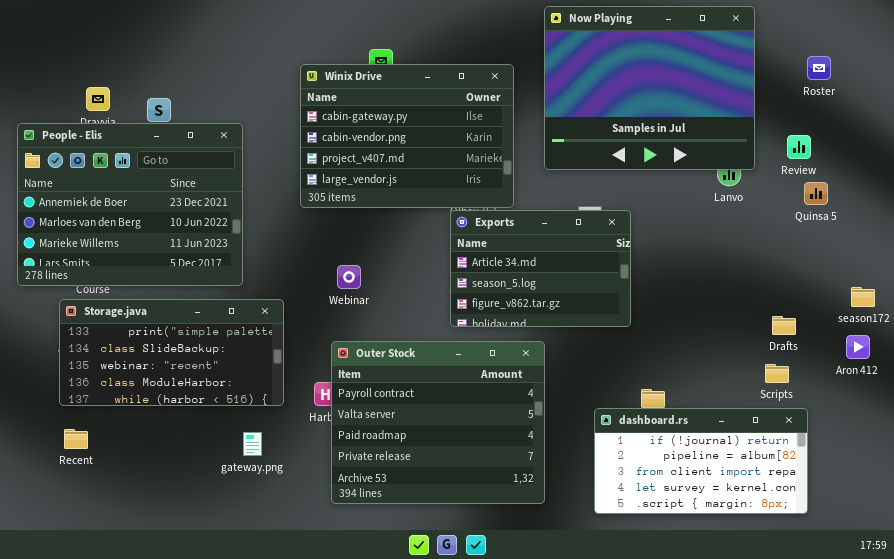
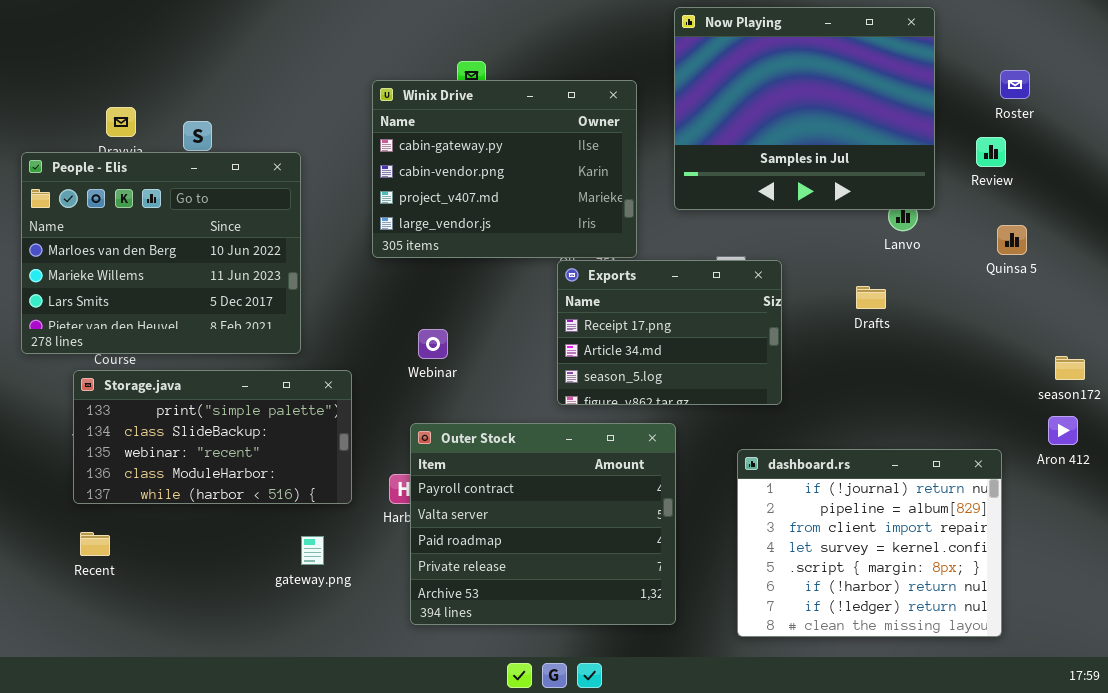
People - Elis: [17,123,243,286] -> [21,152,301,354], scrolled down 1 row
Review: [787,135,811,159] -> [976,137,1006,167], moved
Exports: [450,210,631,327] -> [557,260,782,405], scrolled up 1 row
Drafts: [772,316,796,335] -> [856,286,886,309], moved
dashboard.rs: [594,408,808,514] -> [737,449,1002,637], resized

